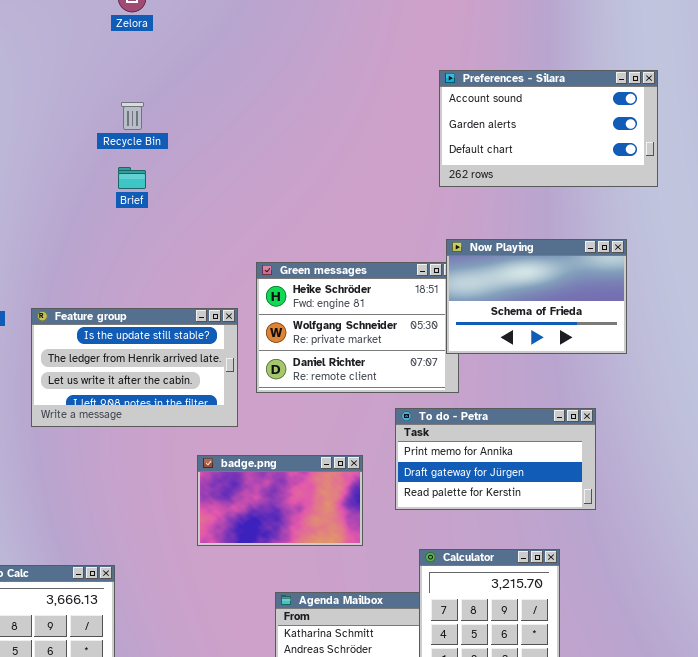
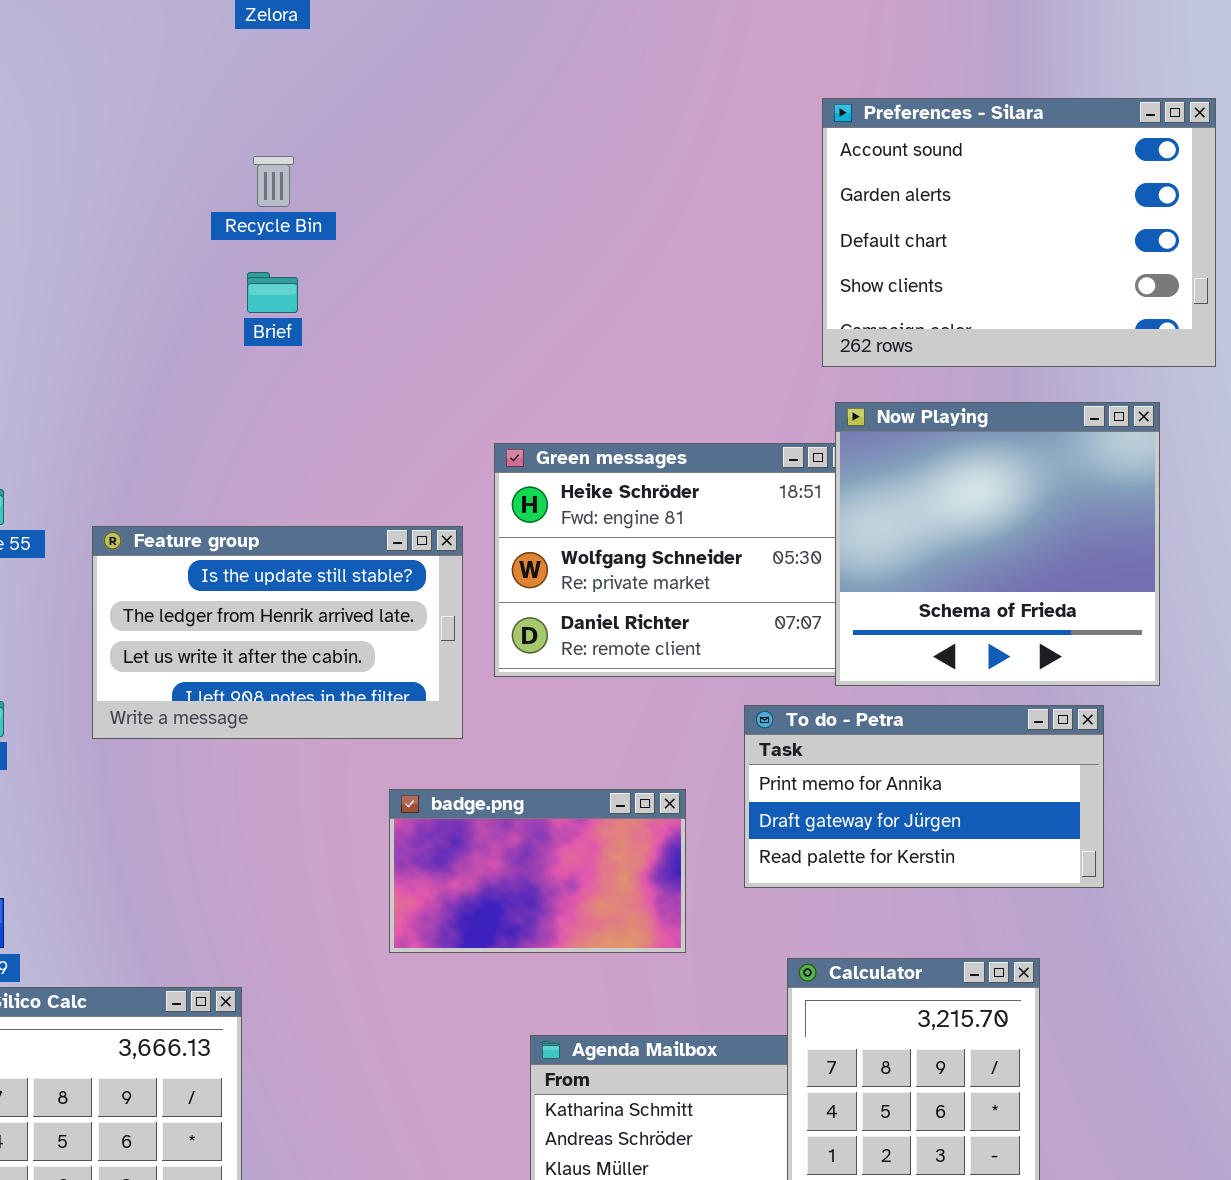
Preferences - Silara: [439,70,658,187] -> [822,98,1216,367], resized
Now Playing: [446,239,627,354] -> [835,402,1160,686], resized

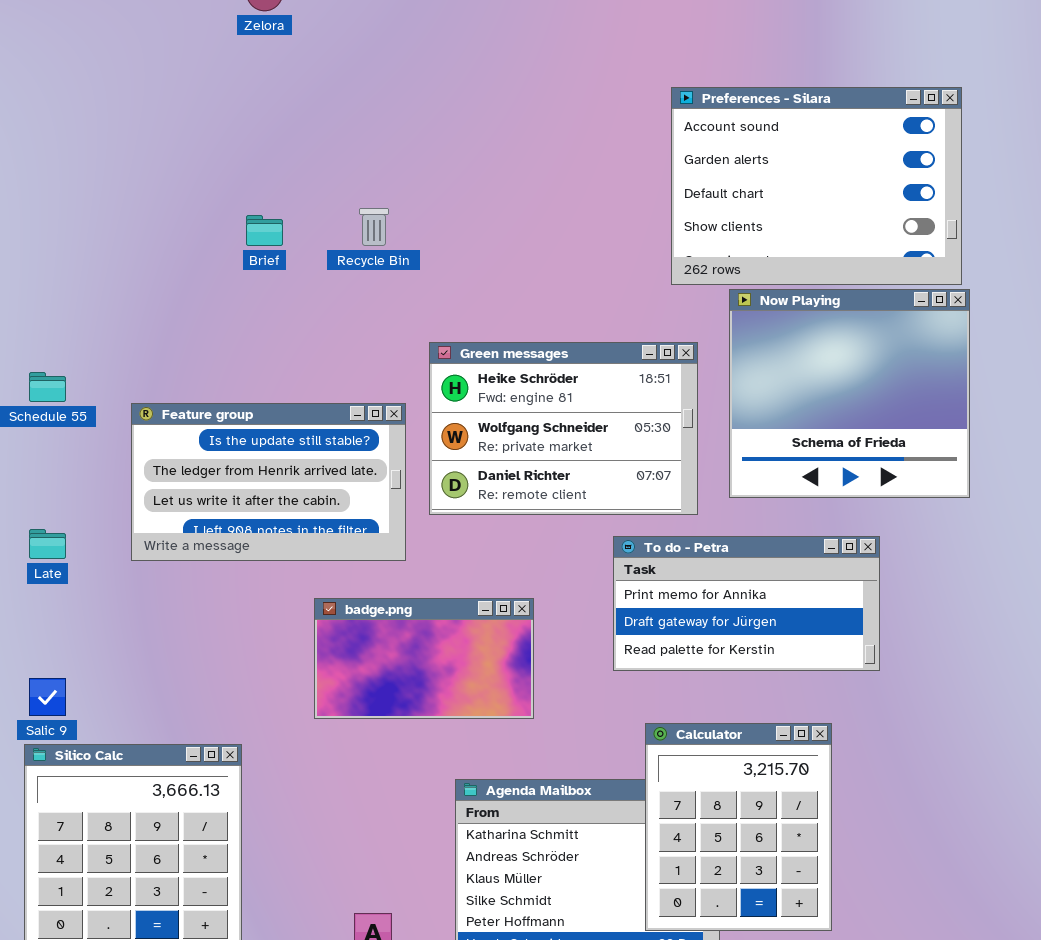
Recycle Bin: [253,156,294,207] -> [359,208,389,246], moved
Now Playing: [835,402,1160,686] -> [729,289,970,498], moved
badge.png: [389,789,686,953] -> [314,598,534,719], moved

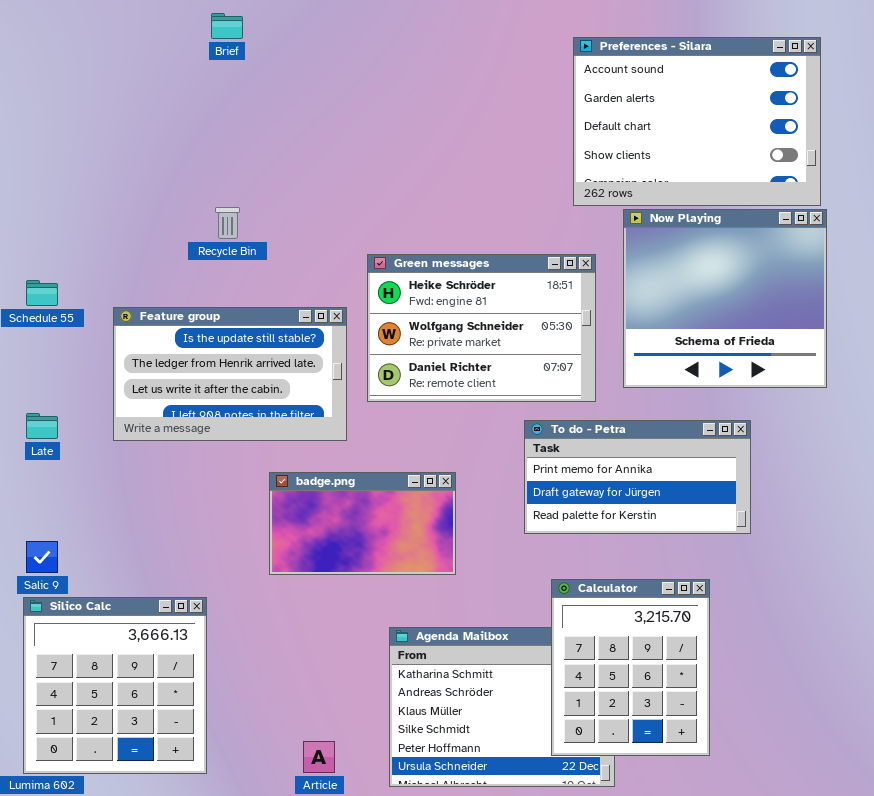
Recycle Bin: [359,208,389,246] -> [215,207,240,239], moved
Brief: [246,215,283,246] -> [211,13,243,39], moved

